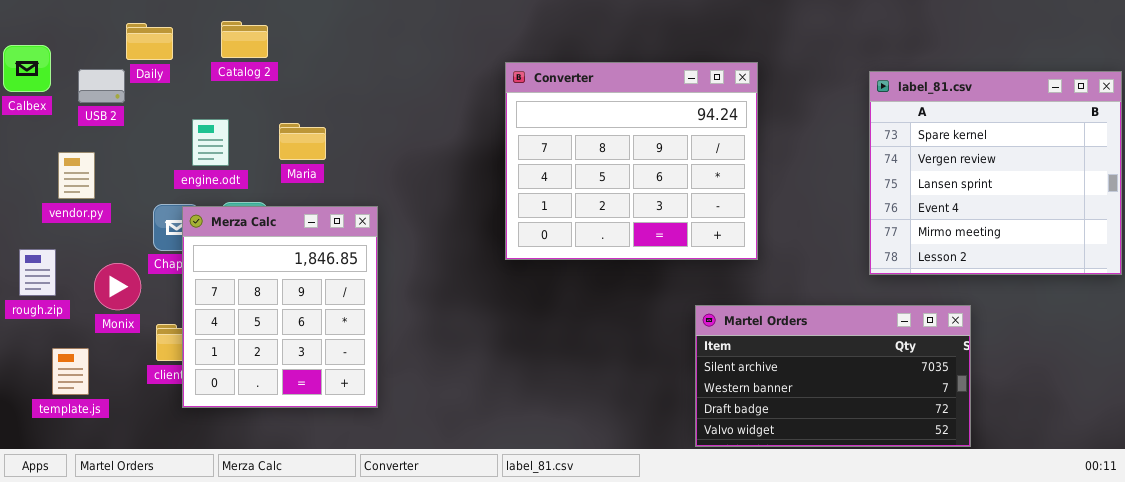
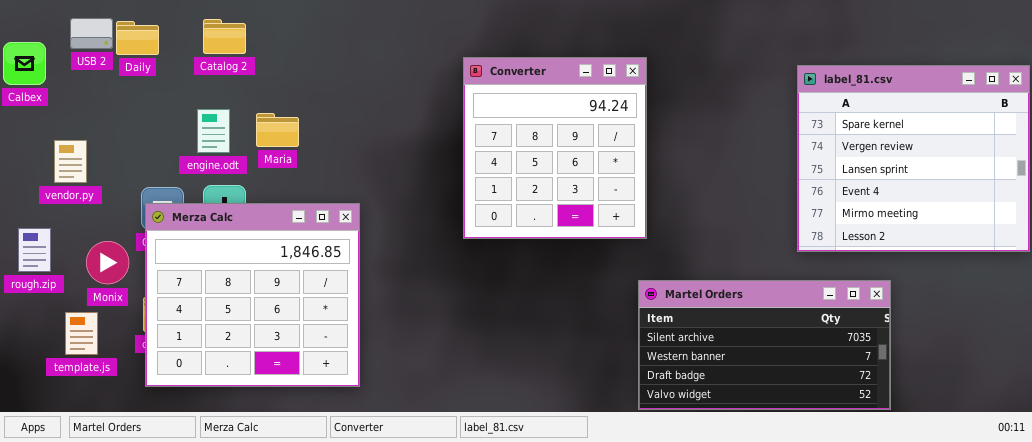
Converter: [505,62,758,260] -> [463,57,647,239], resized
USB 2: [78,69,125,103] -> [70,18,113,49], moved
engine.odt: [192,119,229,166] -> [197,109,230,153], moved
Merza Calc: [182,206,378,408] -> [145,203,360,387], moved, resized
template.js: [52,348,89,395] -> [65,312,98,355], moved

